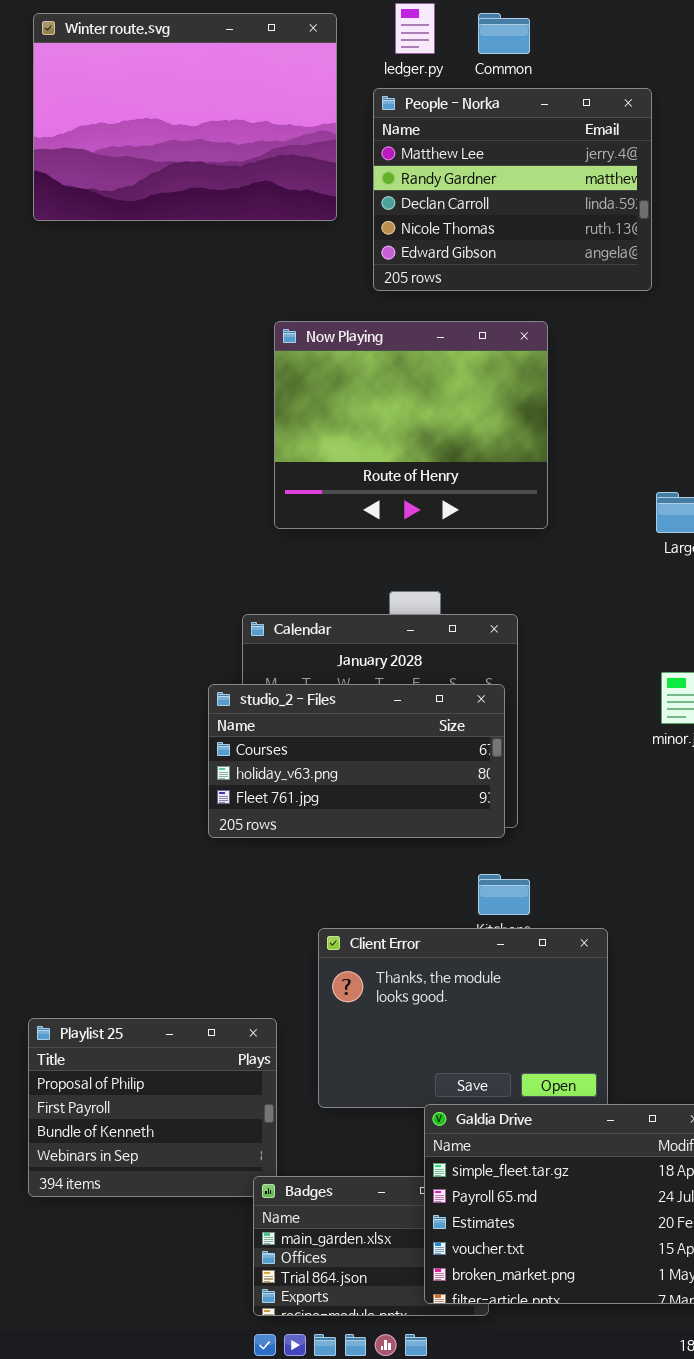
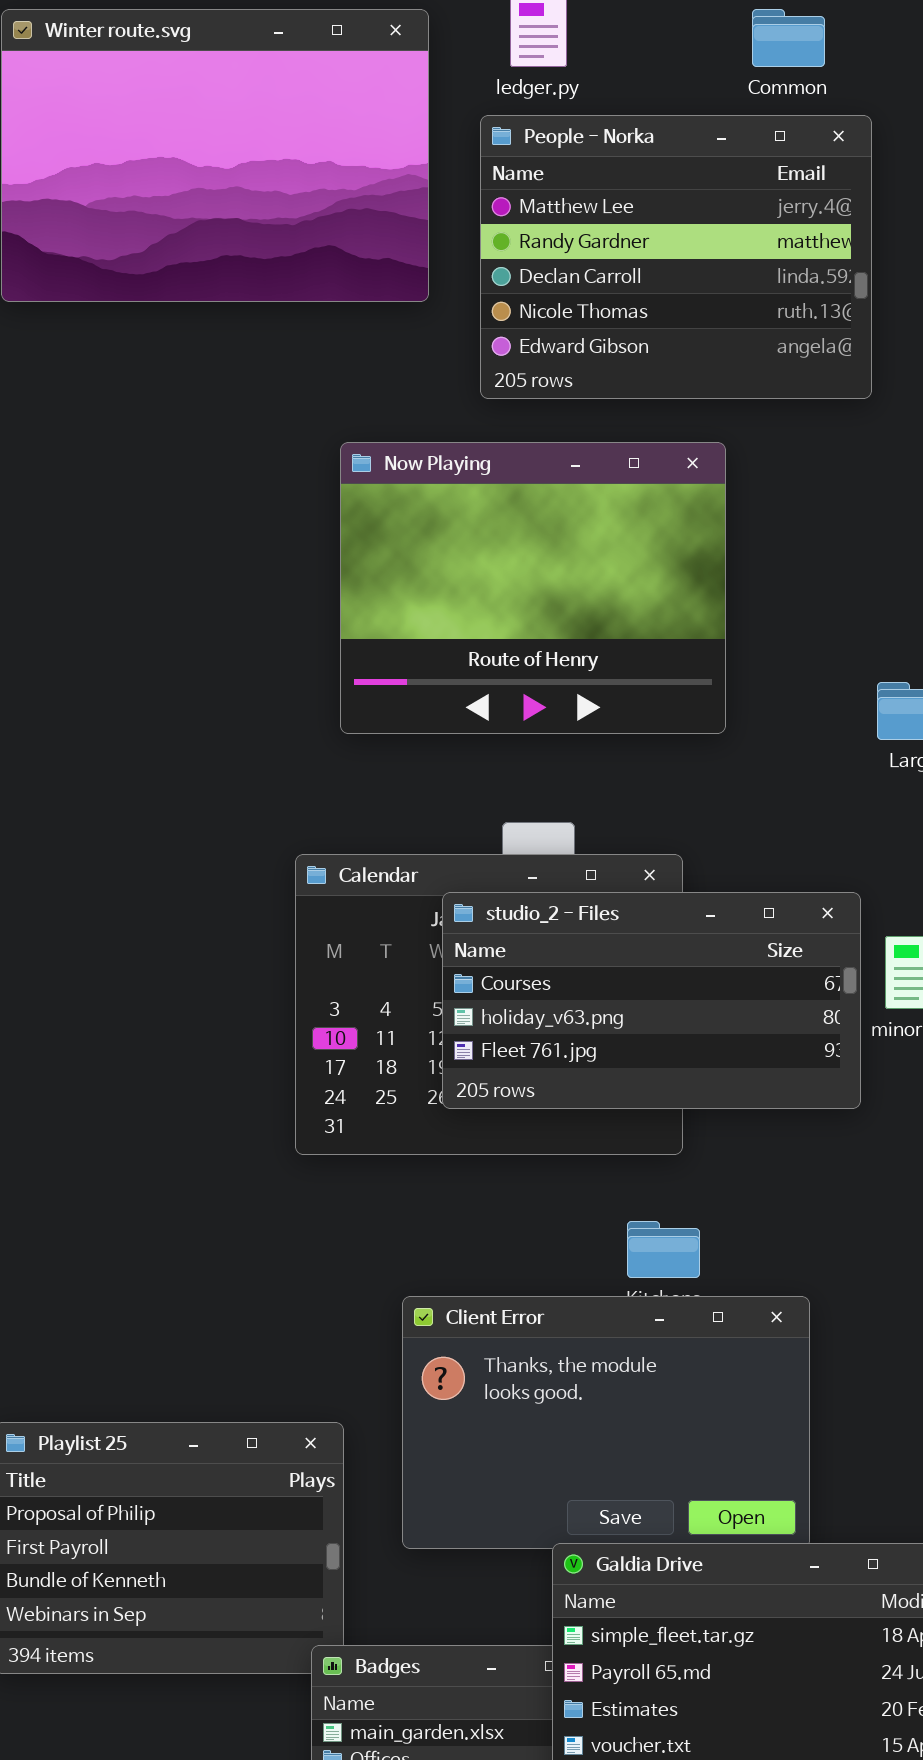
Common: [478,13,530,54] -> [752,9,825,67], moved
studio_2 - Files: [208,684,505,838] -> [442,892,861,1109], moved

